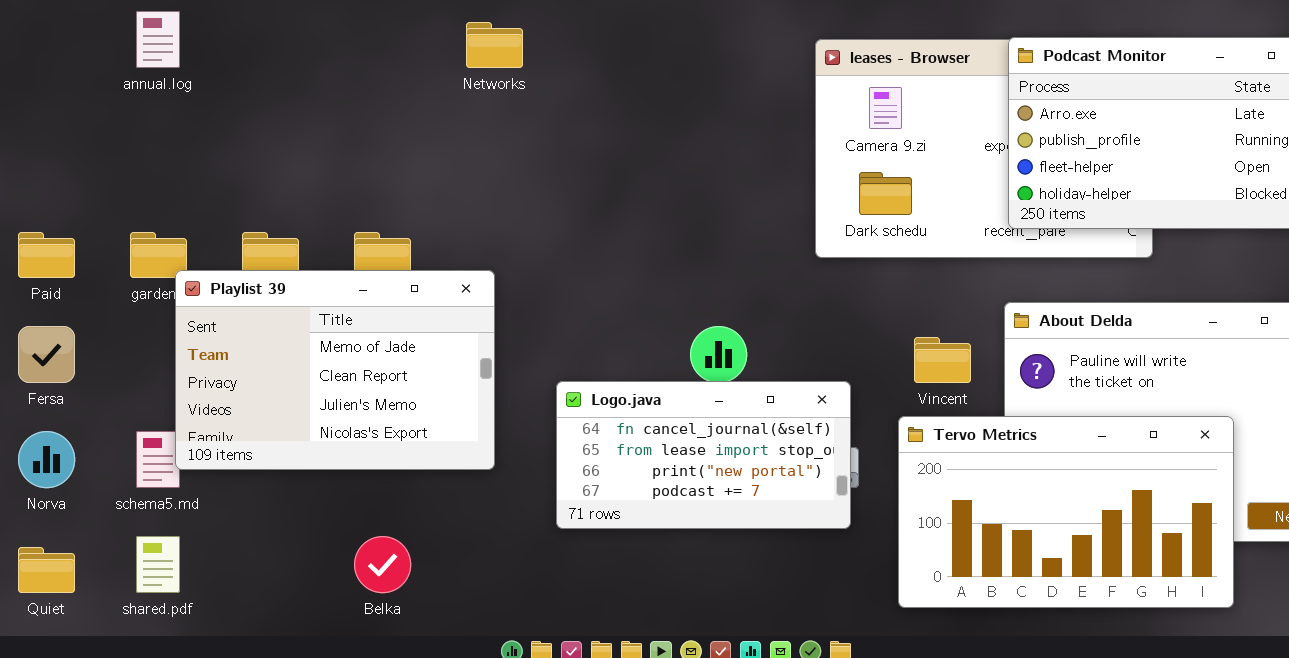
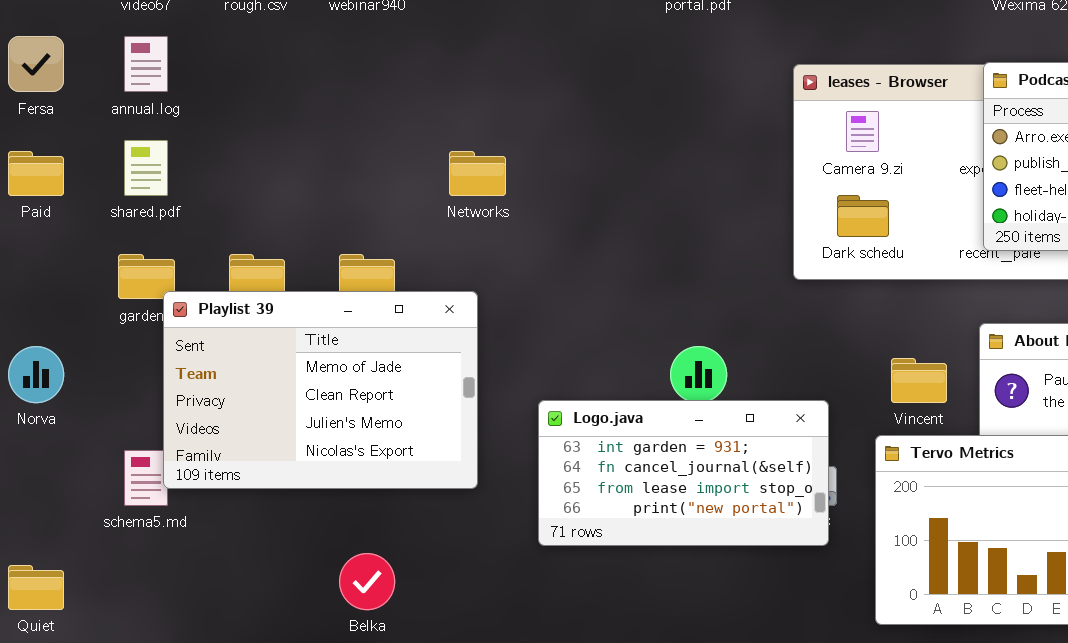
Networks: [466,22,523,68] -> [449,151,506,196], moved
Paid: [18,232,75,278] -> [8,151,64,196], moved
Fersa: [18,326,75,383] -> [8,36,64,92], moved
Logo.java: [556,381,851,529] -> [538,400,829,546], scrolled up 1 row
Norva: [18,431,75,488] -> [8,346,64,403], moved
shared.pdf: [136,536,180,593] -> [124,140,168,196], moved

